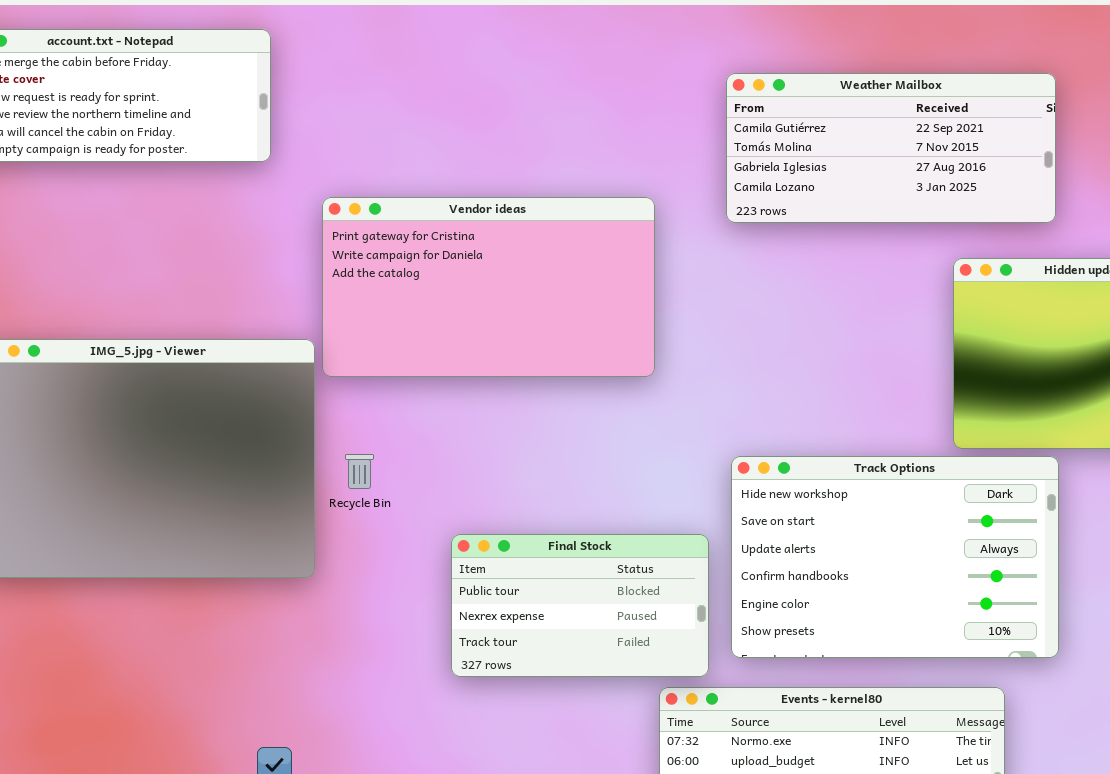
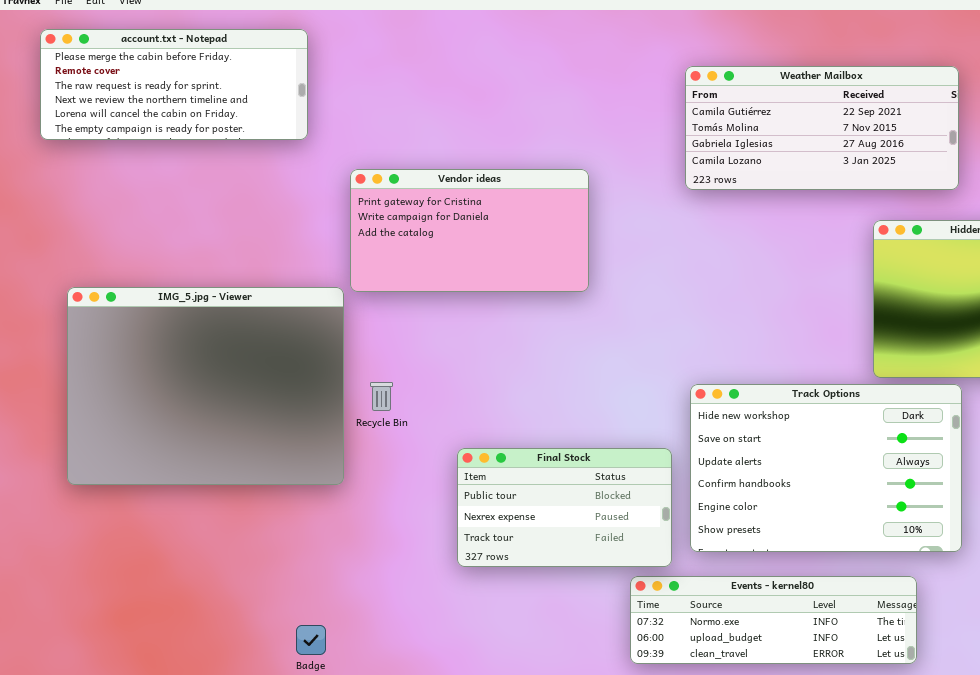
Vendor ideas: [322,197,655,377] -> [350,169,589,292], resized

